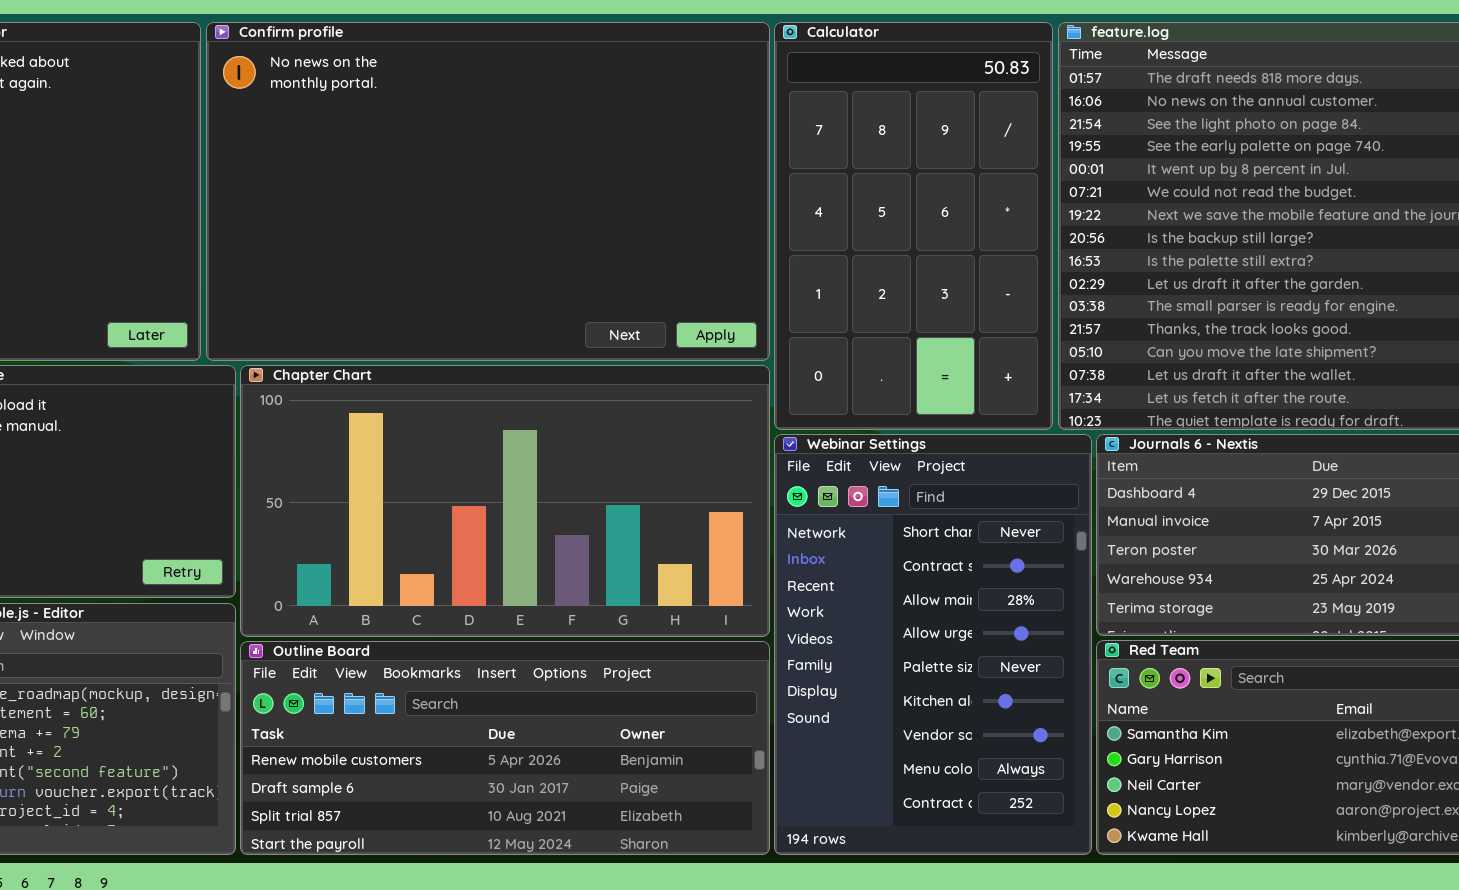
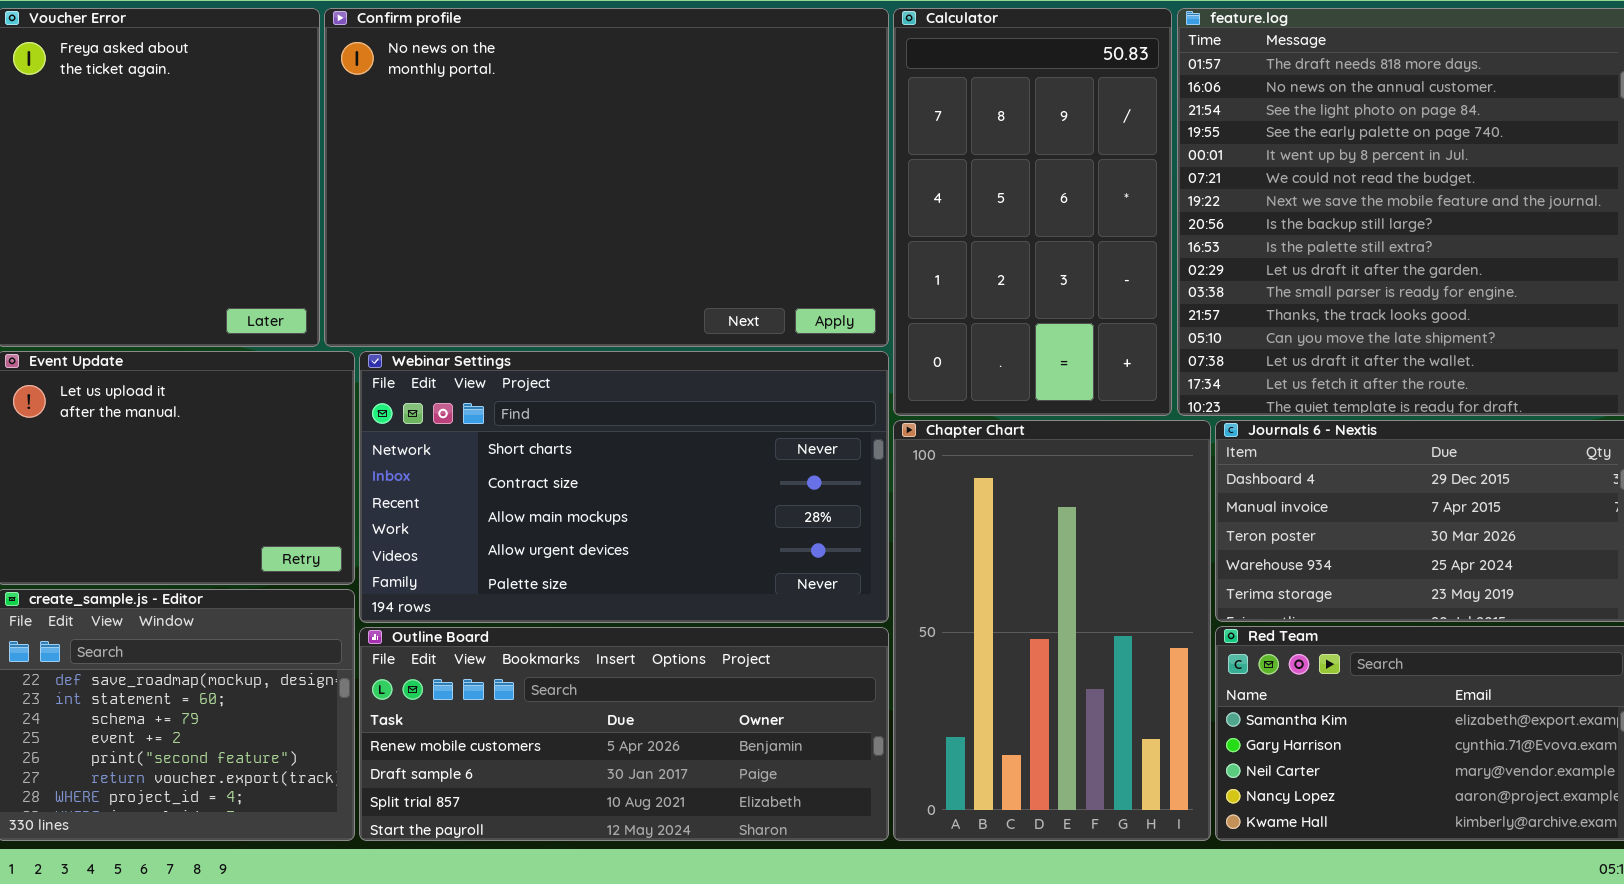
Chapter Chart: [240,365,770,637] -> [893,420,1211,841], moved, resized
Webinar Settings: [774,434,1092,855] -> [359,351,889,623], moved, resized

